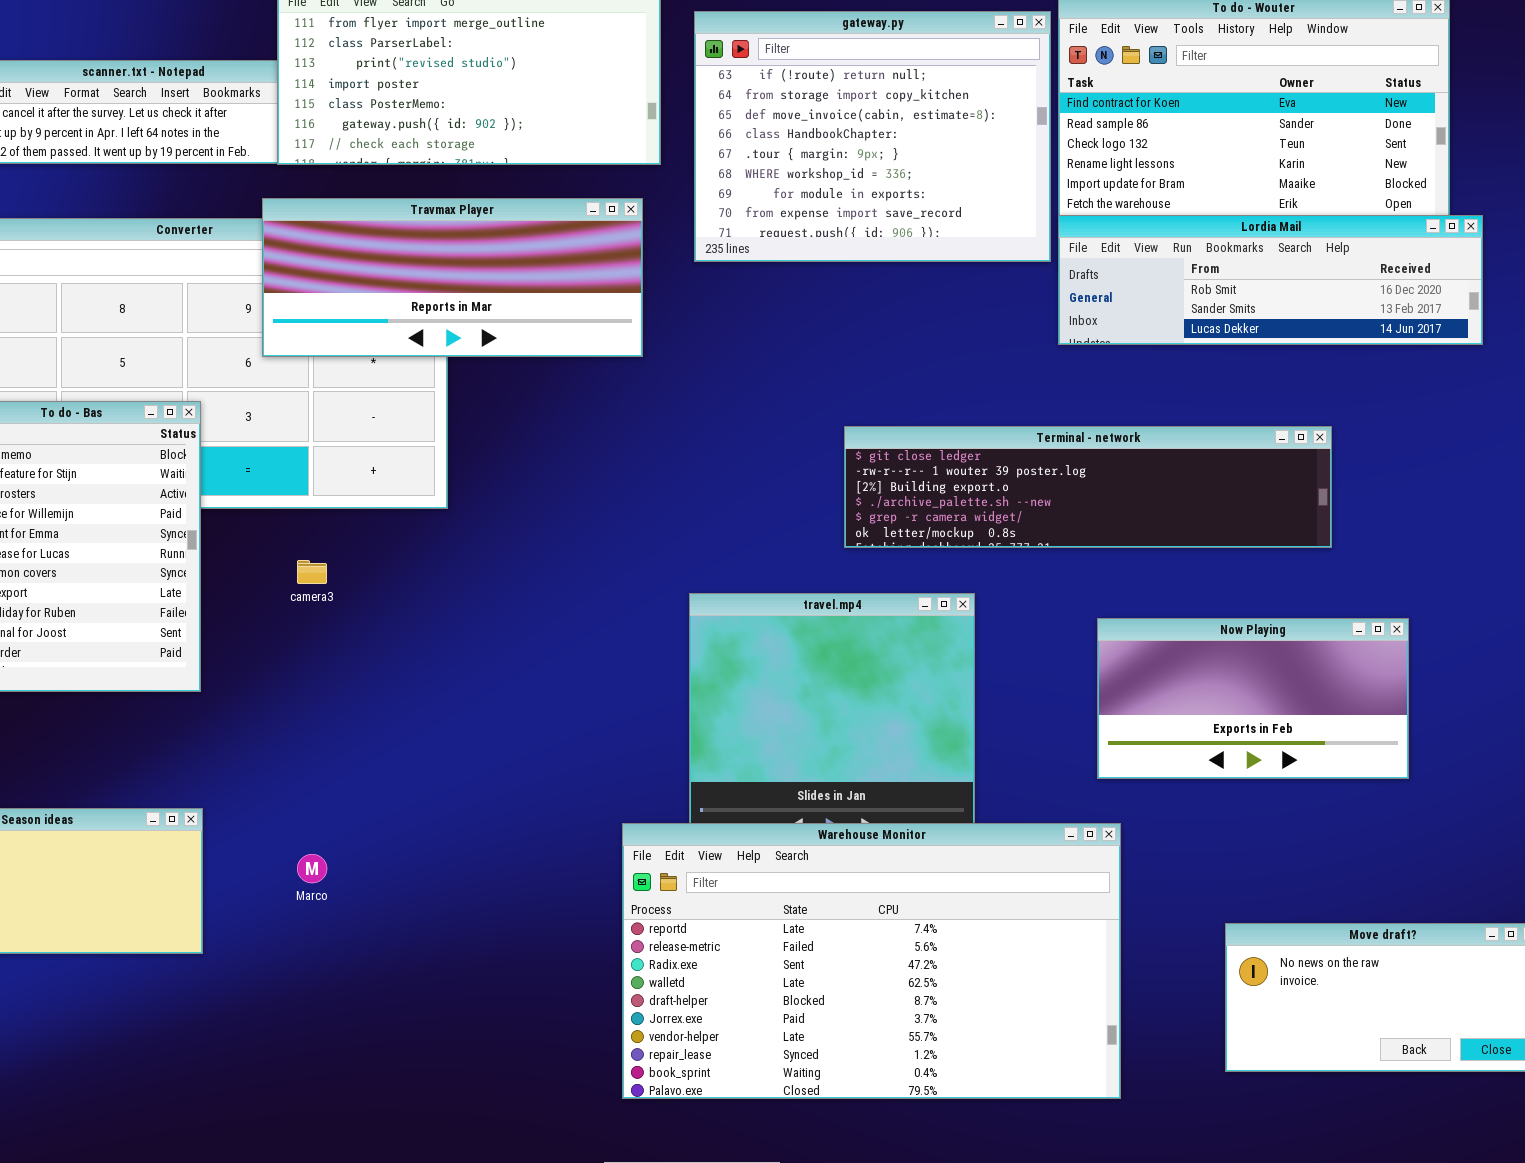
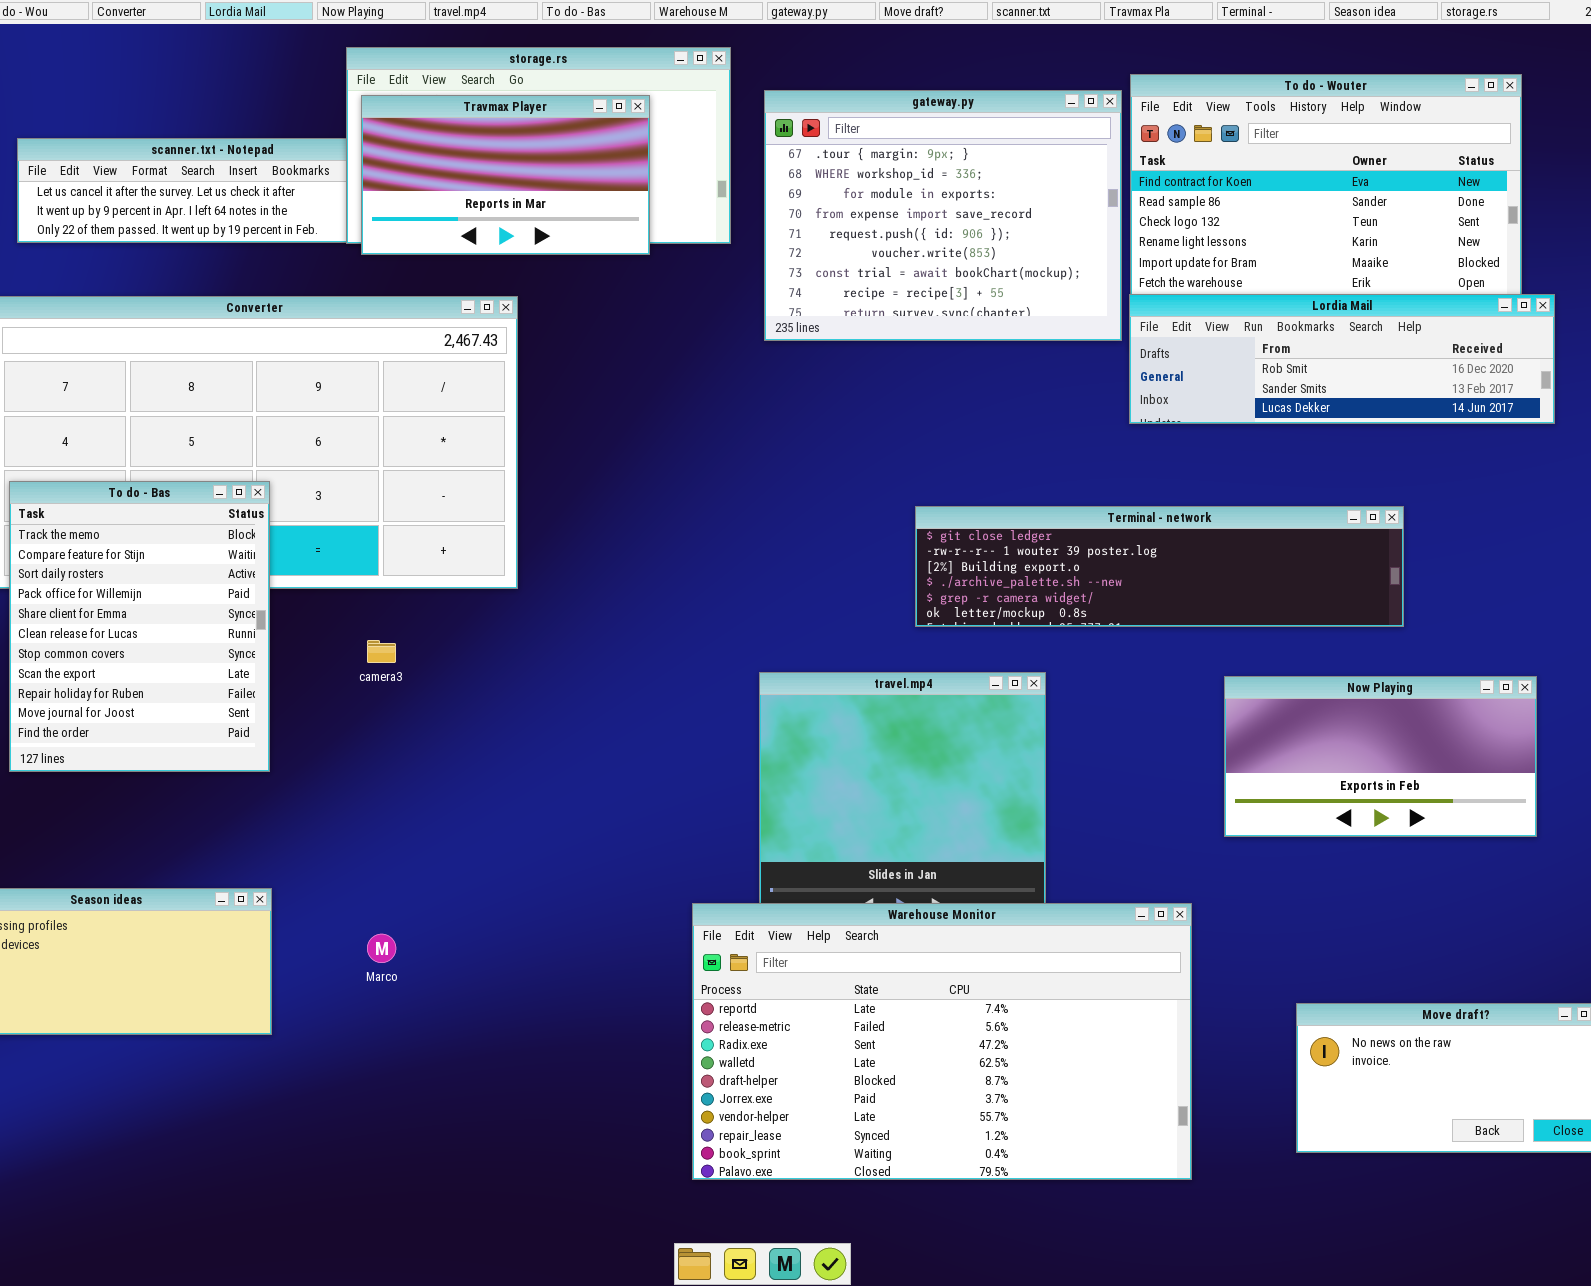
gateway.py: [694,11,1051,262] -> [764,90,1122,341], scrolled down 4 rows
Travmax Player: [262,198,643,357] -> [361,95,650,255], moved, resized
Now Playing: [1097,618,1409,779] -> [1224,676,1537,837], moved

